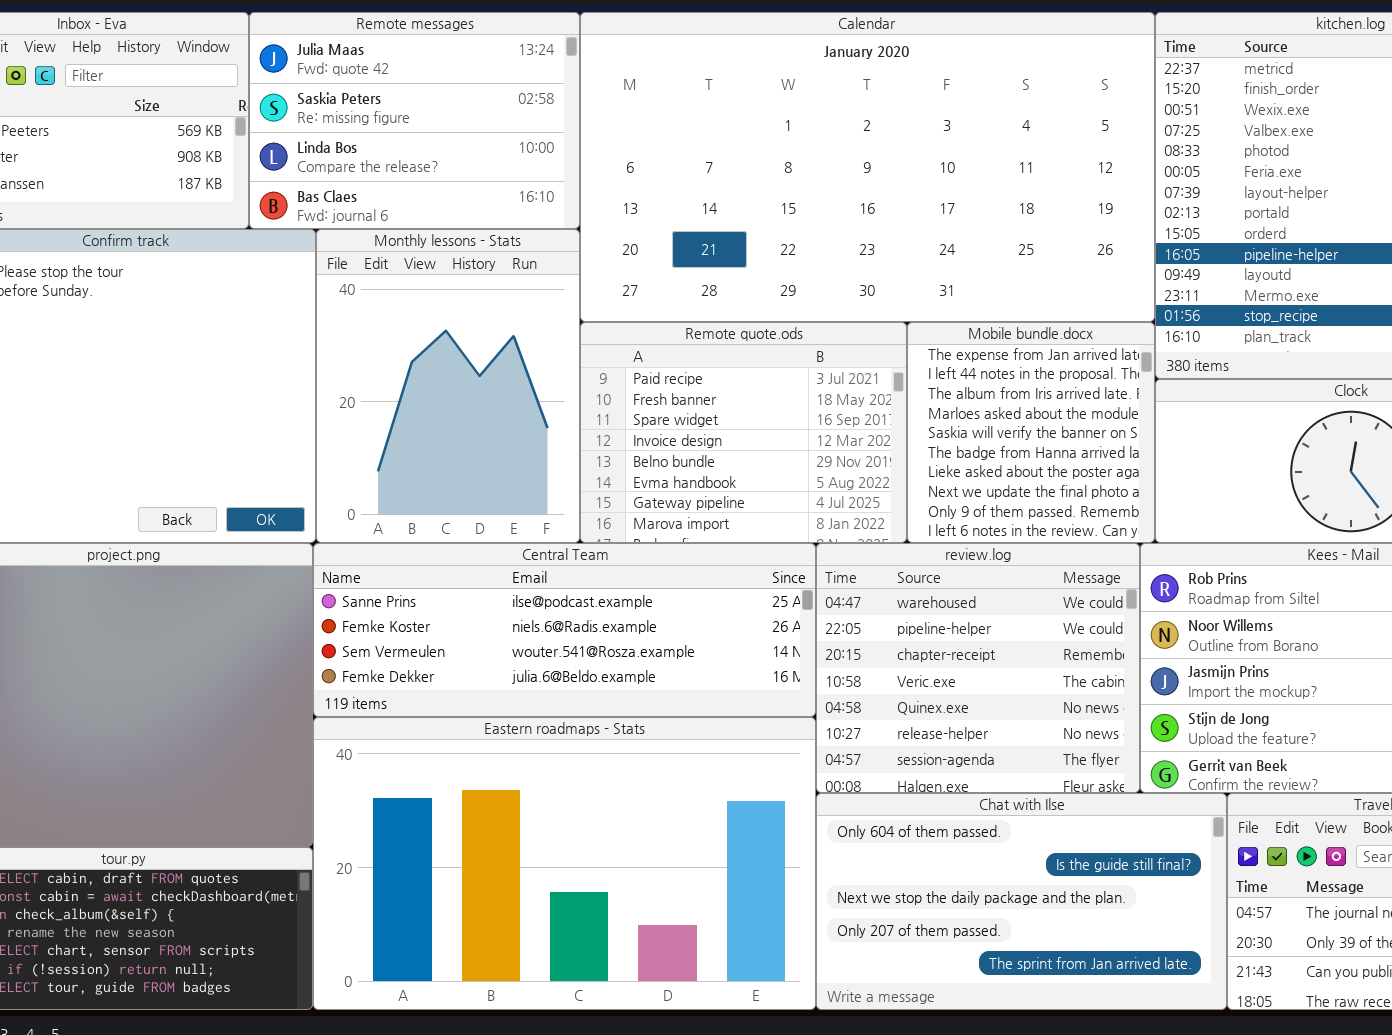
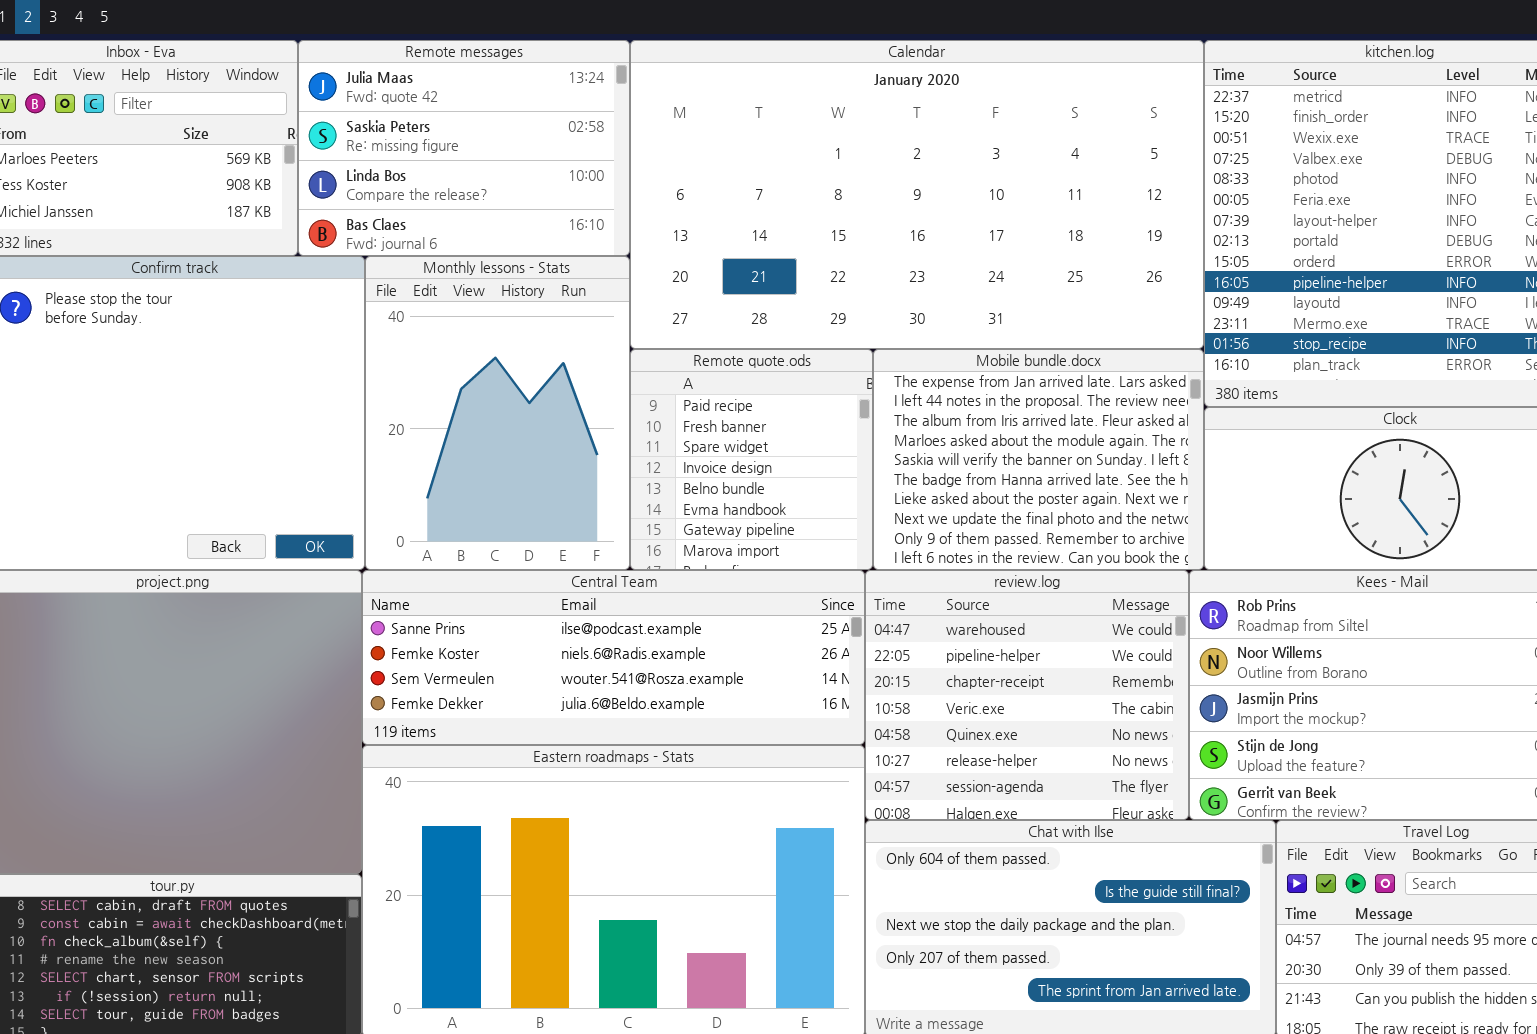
Remote quote.ods: [580,322,907,543] -> [630,349,873,570], resized
Mobile bundle.docx: [907,322,1155,543] -> [873,349,1204,570], resized

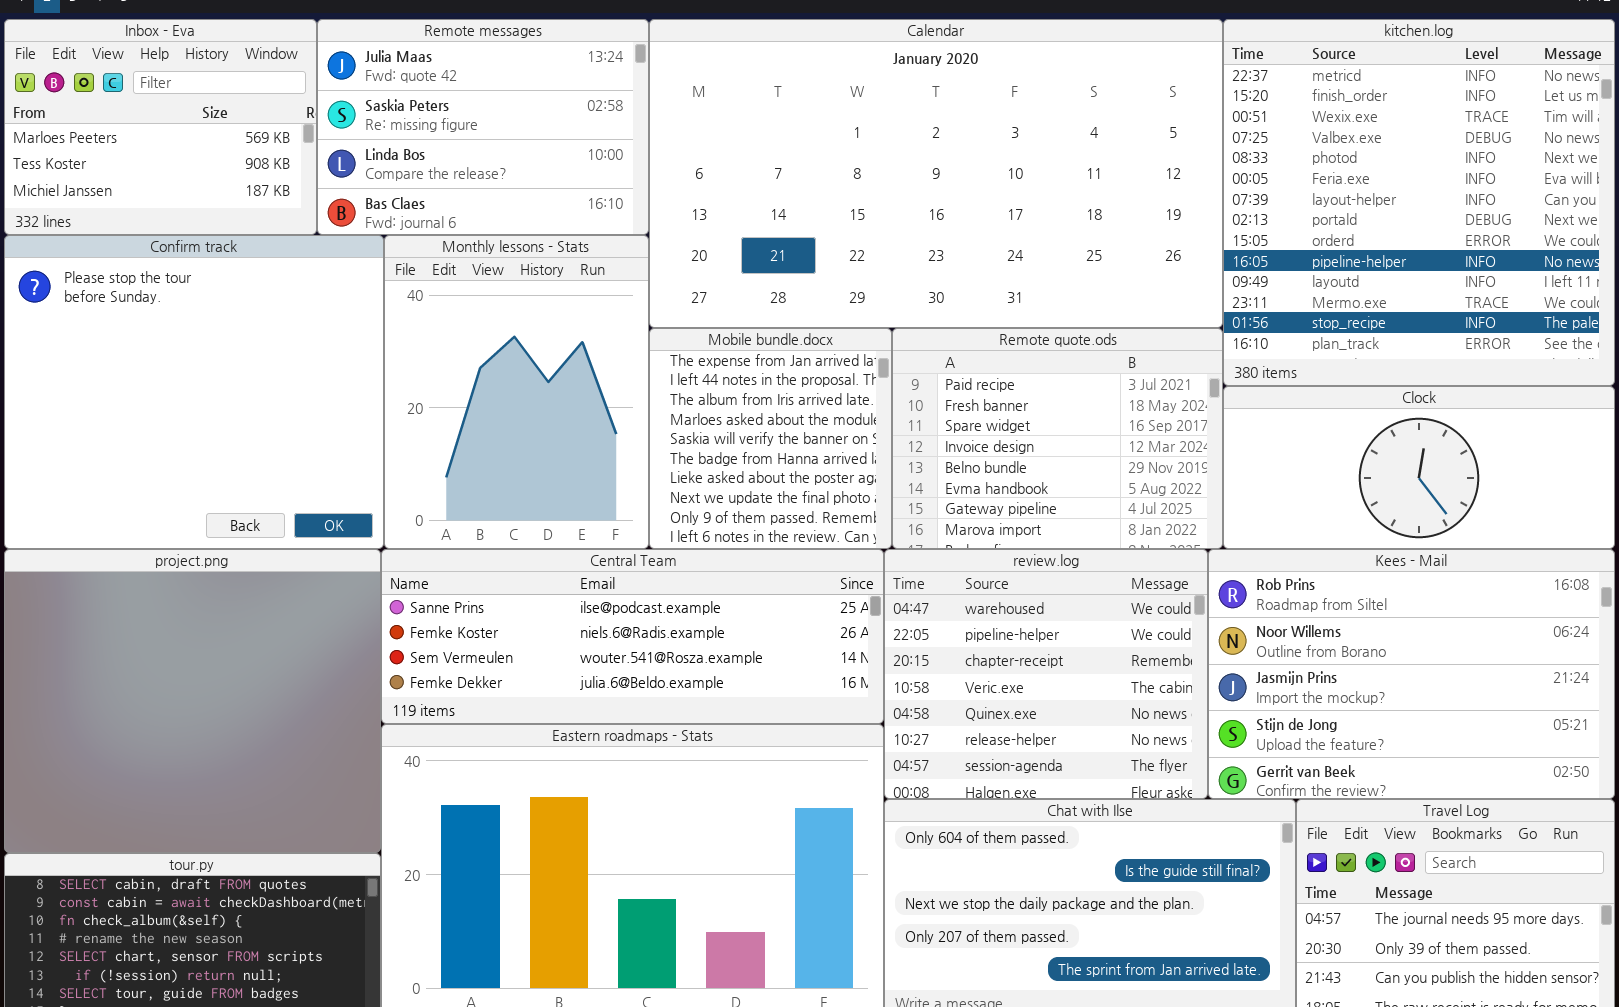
Remote quote.ods: [630,349,873,570] -> [892,328,1223,549], moved, resized
Mobile bundle.docx: [873,349,1204,570] -> [649,328,892,549], moved, resized

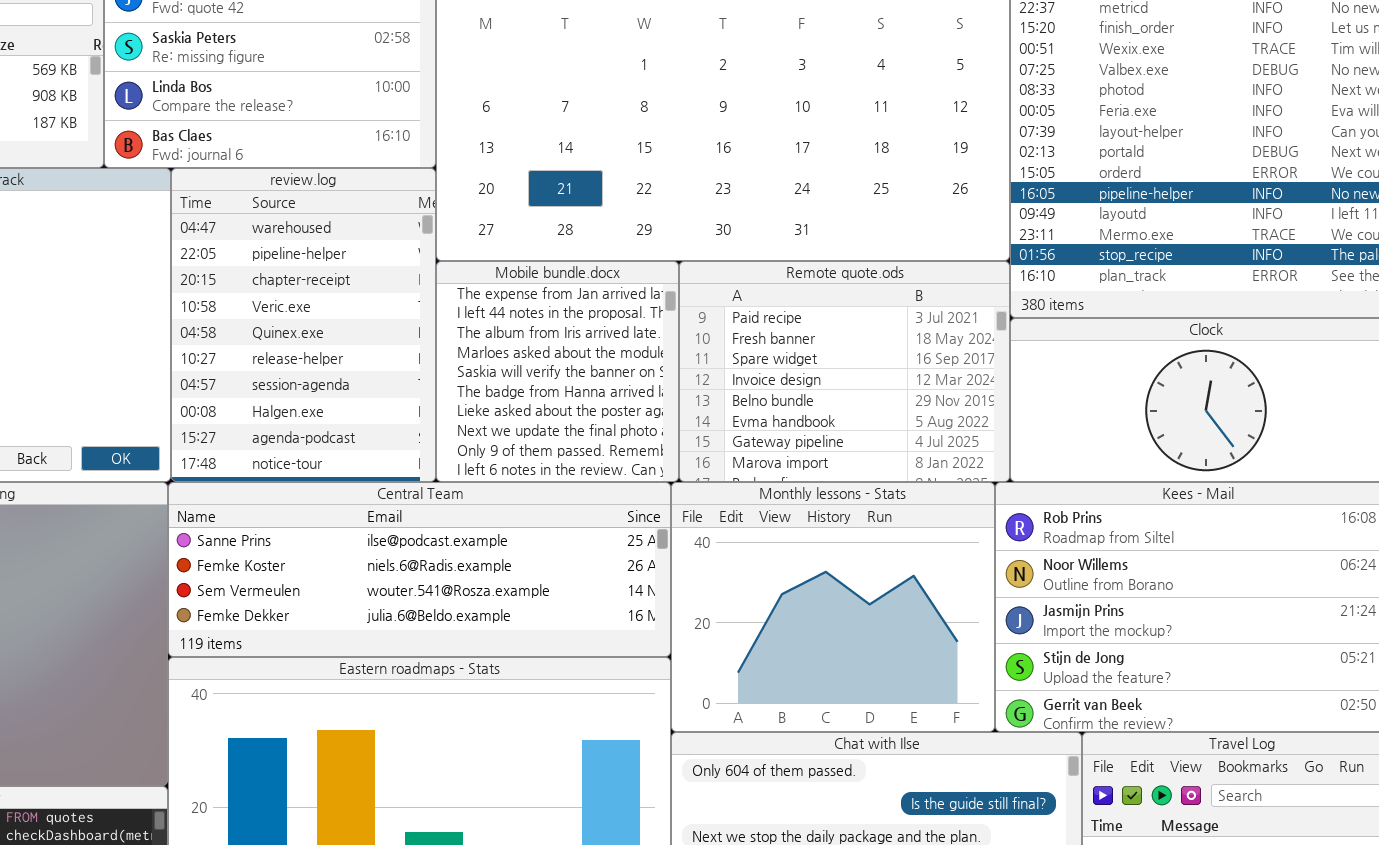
Monthly lessons - Stats: [384,235,649,549] -> [671,482,995,732], moved, resized
review.log: [884,549,1208,799] -> [171,168,436,482], moved, resized

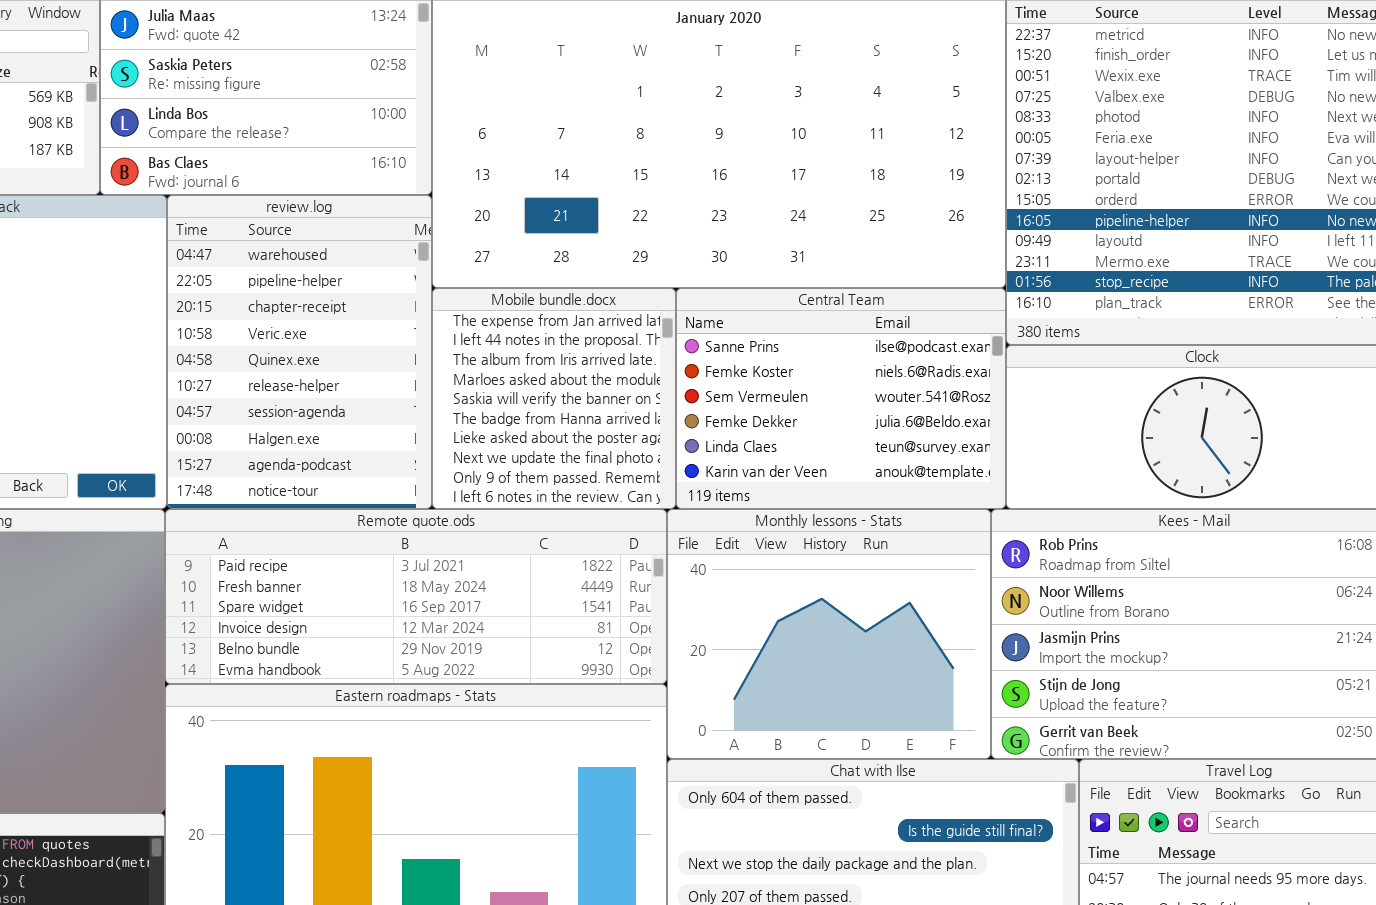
Remote quote.ods: [679,261,1010,482] -> [165,509,667,684], moved, resized
Central Team: [168,482,671,657] -> [676,288,1006,509], moved, resized

